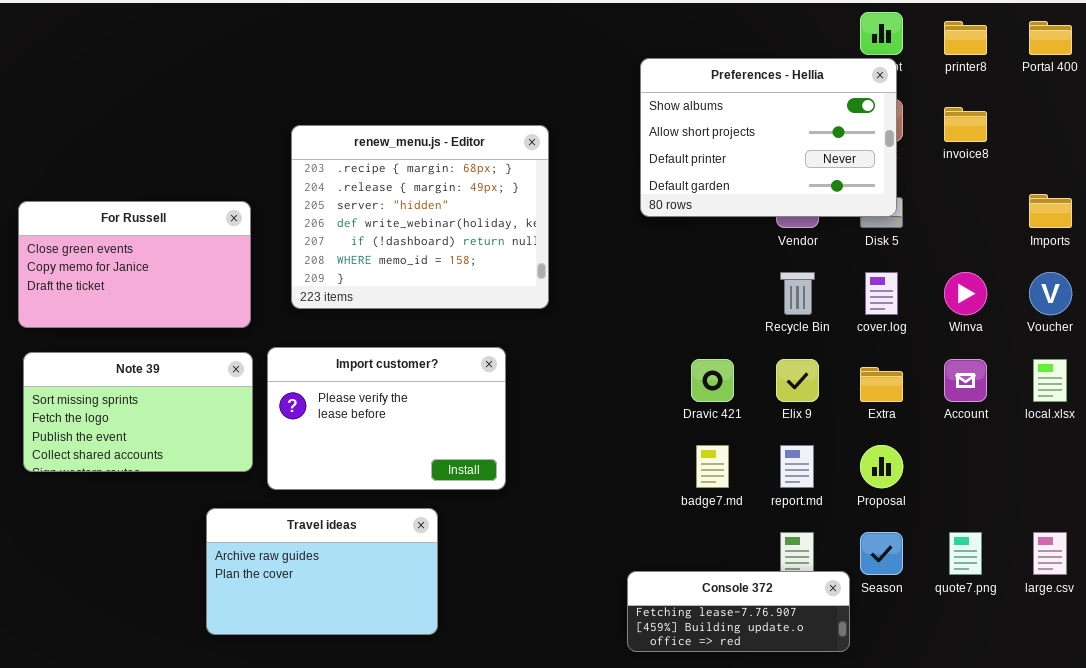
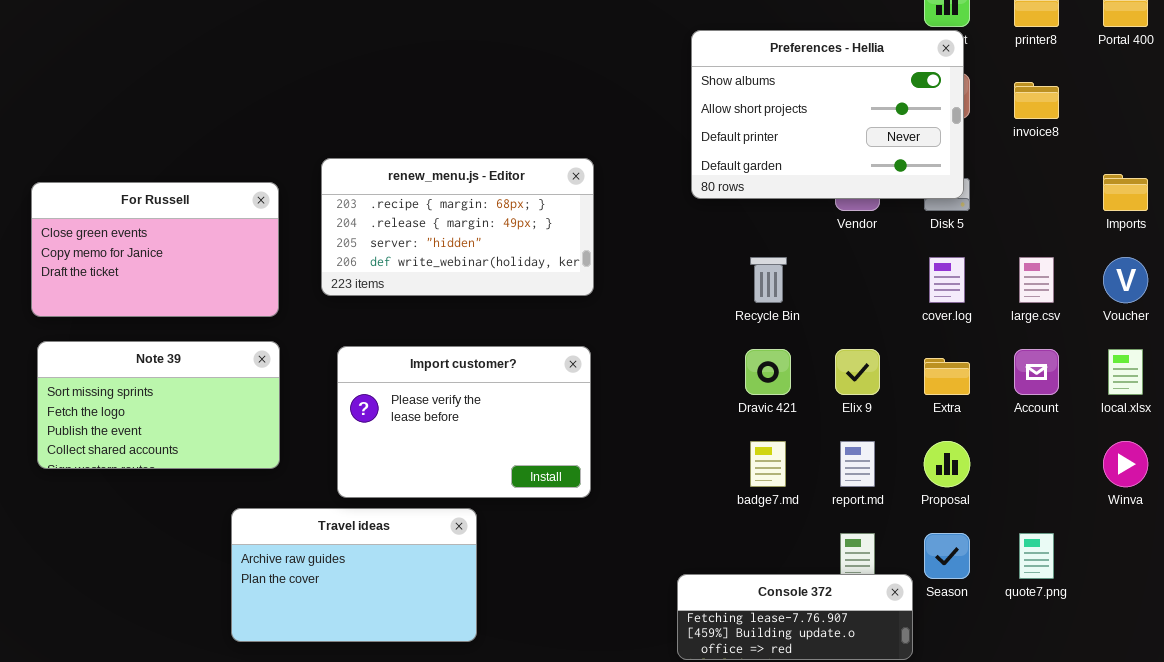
renew_menu.js - Editor: [291,125,549,309] -> [321,158,594,296], resized
Recycle Bin: [780,272,815,315] -> [750,257,787,303], moved
Winva: [944,272,987,315] -> [1103,441,1148,487], moved
Import customer?: [267,347,506,490] -> [337,346,591,498], moved
large.csv: [1033,532,1067,575] -> [1019,257,1054,303], moved

